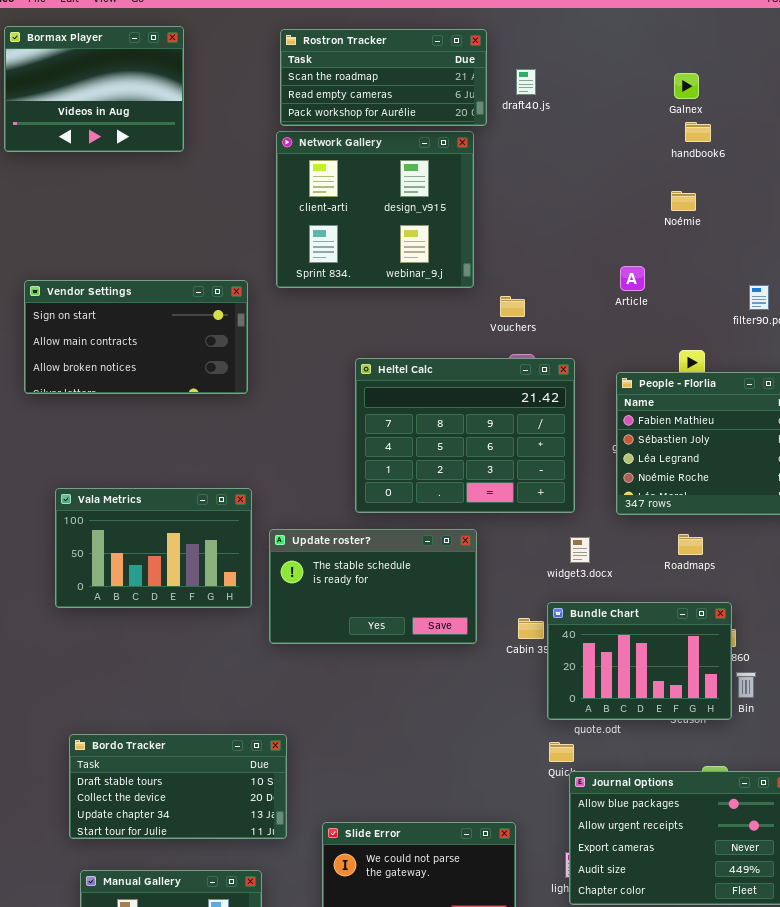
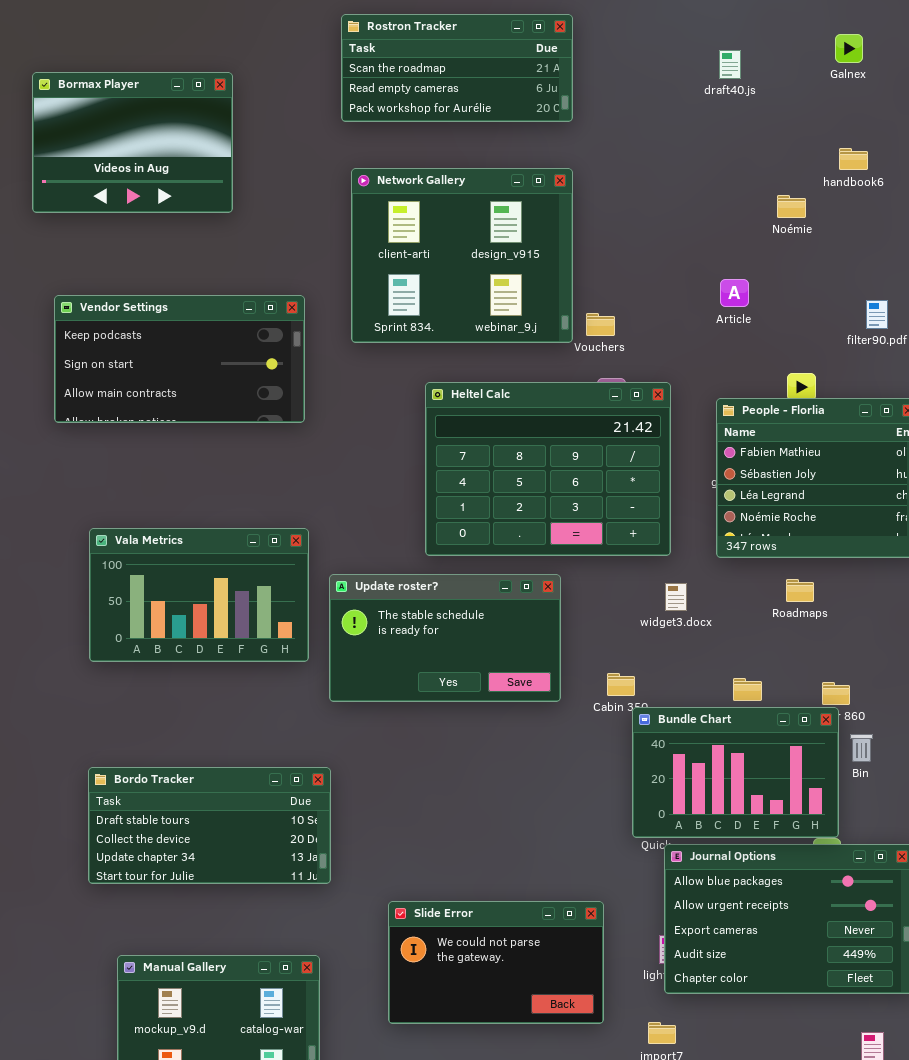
Bormax Player: [4,26,184,152] -> [32,72,233,213], moved
draft40.js: [516,69,536,95] -> [719,50,741,79], moved
Galnex: [674,73,699,99] -> [835,34,863,63], moved
handbook6: [685,122,711,142] -> [839,148,868,170], moved
Network Gallery: [276,131,474,288] -> [351,168,573,343], moved
Vendor Settings: [24,280,248,394] -> [54,295,305,423], scrolled up 1 row
Bundle Chart: [547,602,732,720] -> [632,707,839,838], moved
Bordo Tracker: [69,734,287,839] -> [88,767,331,884], moved

